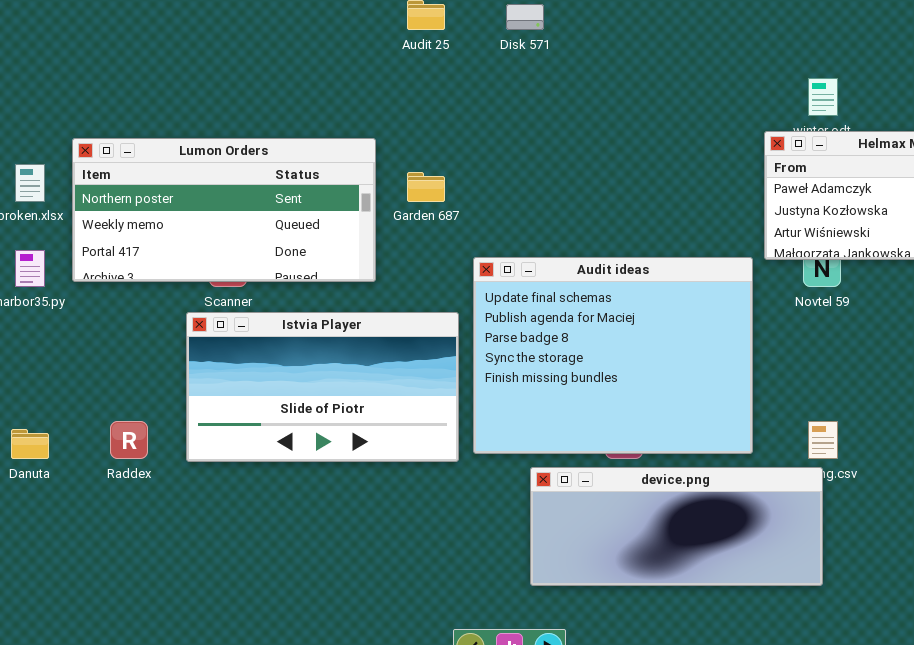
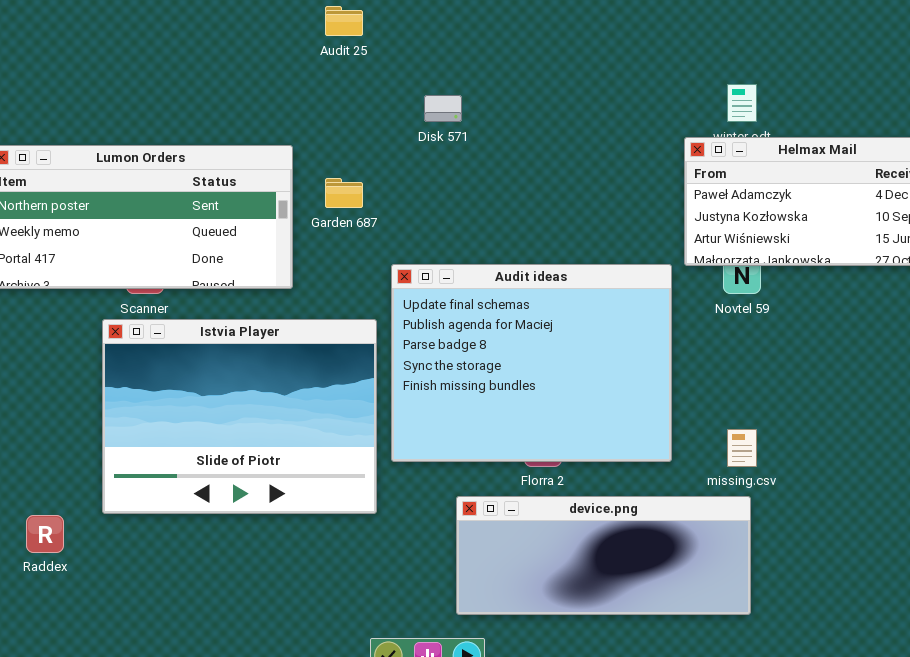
Disk 571: [506,4,544,30] -> [424,95,462,122], moved
Istvia Player: [186,312,459,462] -> [102,319,377,514], resized
Raddex: [110,421,148,459] -> [26,515,64,553], moved
device.png: [530,467,823,586] -> [456,496,751,615], moved

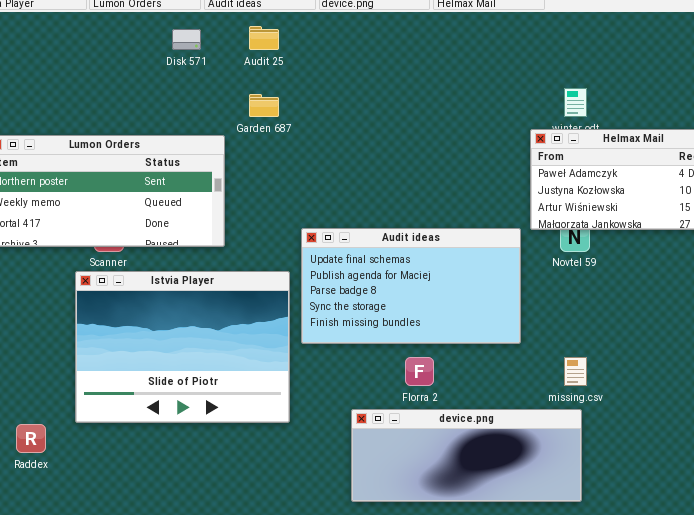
Disk 571: [424,95,462,122] -> [172,29,201,50], moved
Garden 687: [325,178,363,208] -> [249,94,279,117], moved
Audit ideas: [391,264,672,462] -> [301,228,521,344], resized

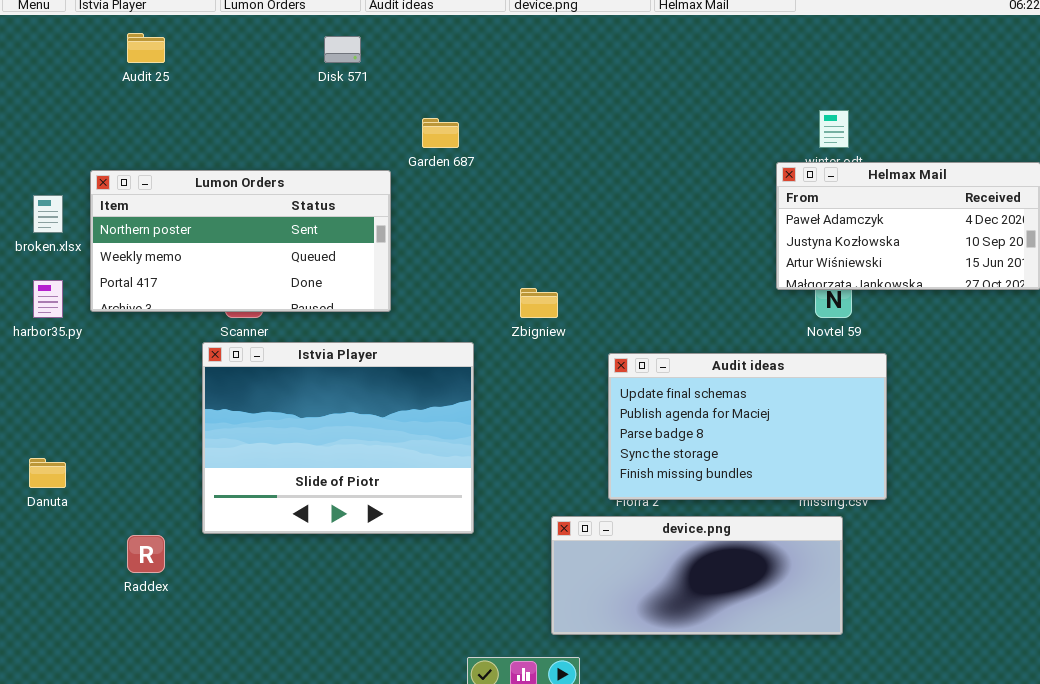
Audit 25: [249,26,279,50] -> [127,33,165,63], moved
Audit ideas: [301,228,521,344] -> [608,353,887,500], moved

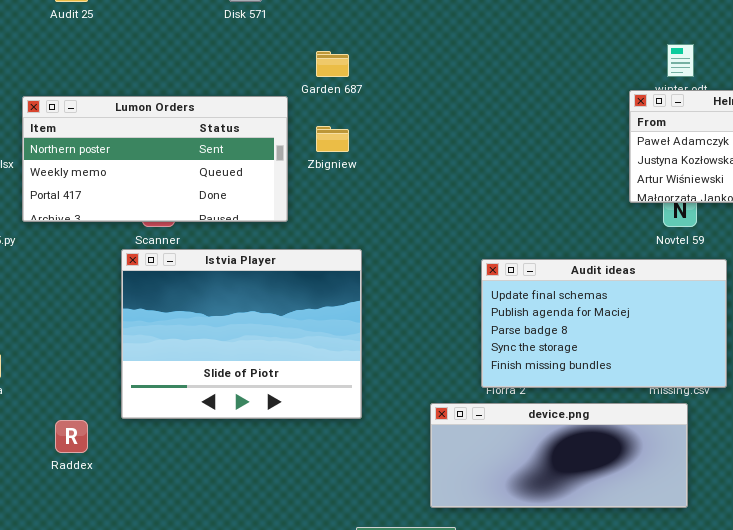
Zbigniew: [520,288,558,318] -> [316,126,349,152], moved

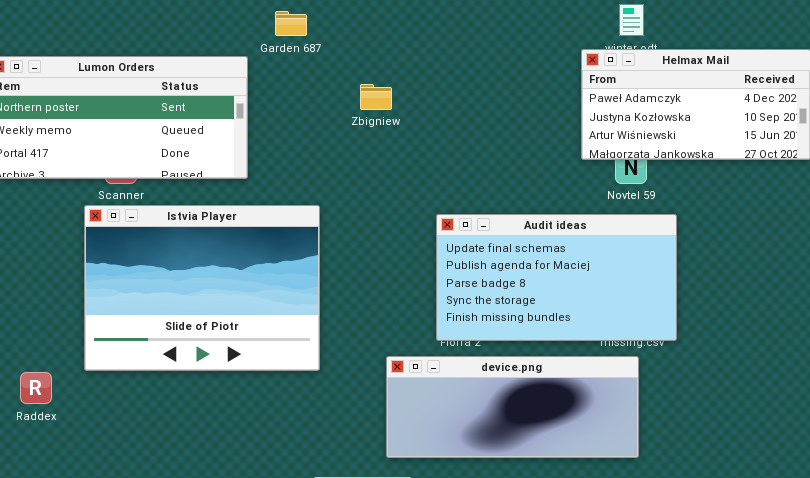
Zbigniew: [316,126,349,152] -> [360,84,392,110], moved

